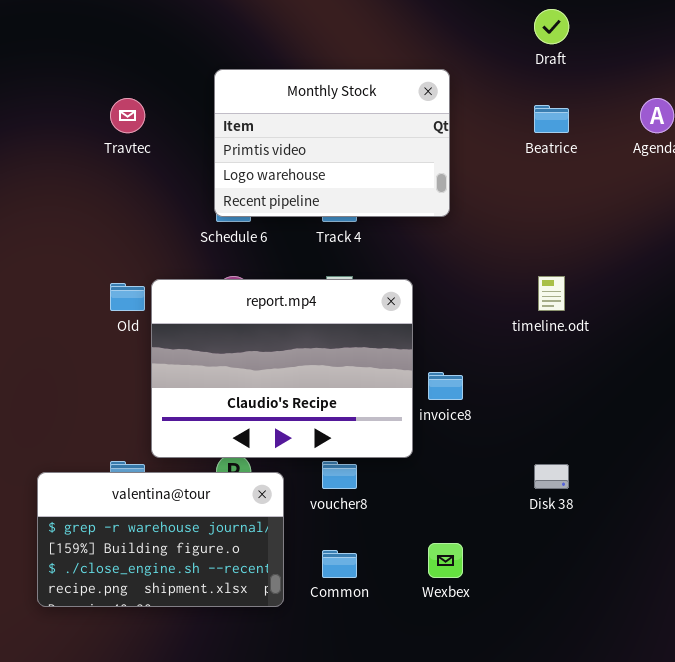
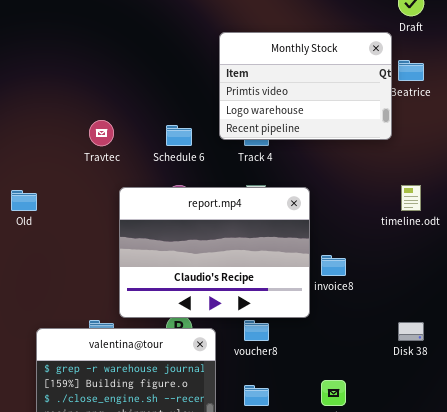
Monthly Stock: [214,69,450,217] -> [219,32,392,140], moved
Travtec: [110,98,145,133] -> [89,120,114,146], moved
Old: [110,283,145,311] -> [11,190,37,211], moved

